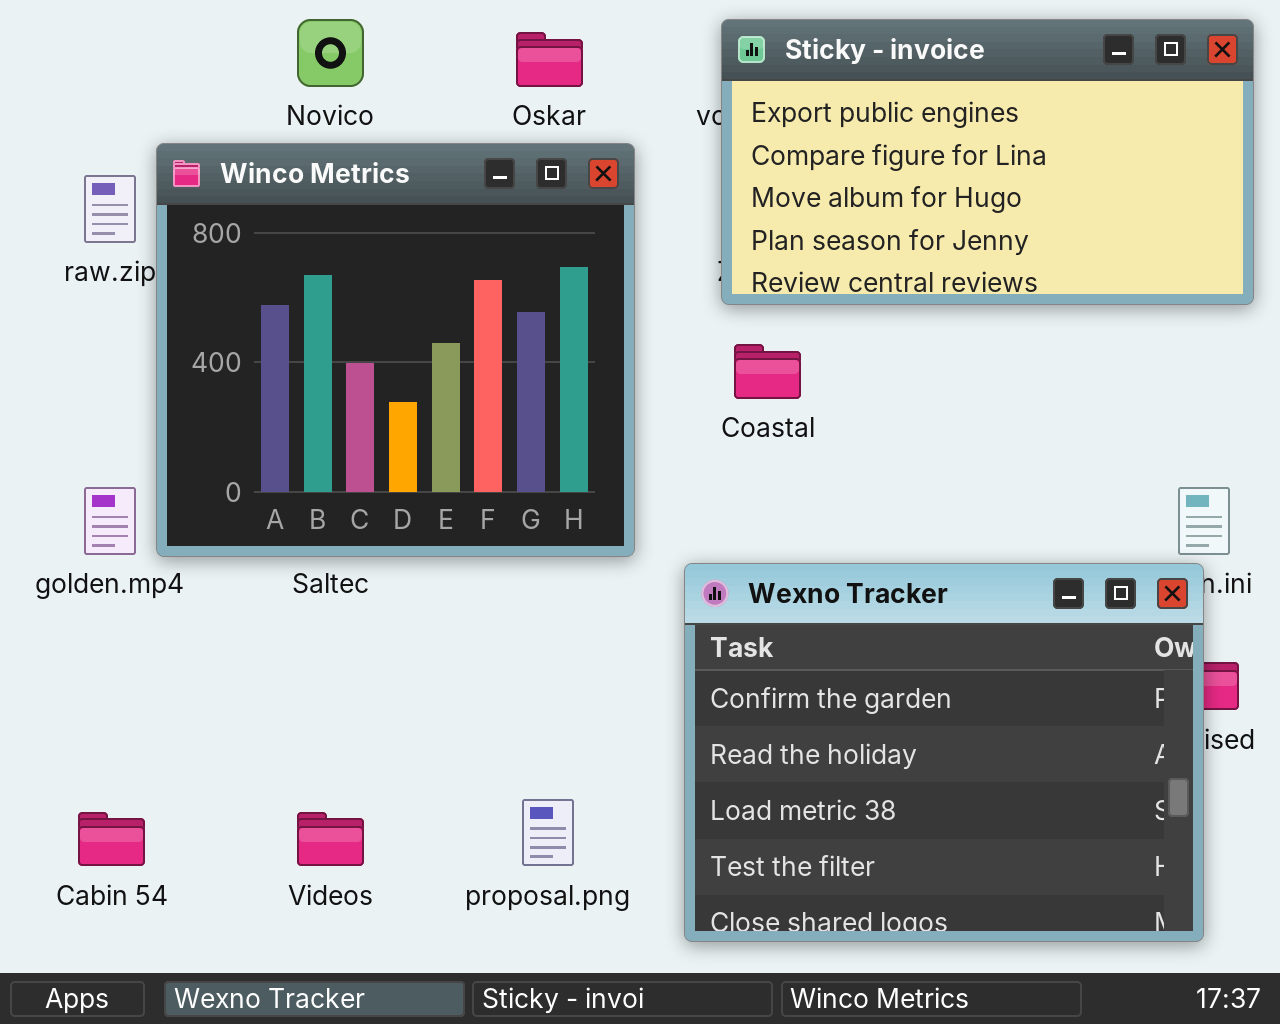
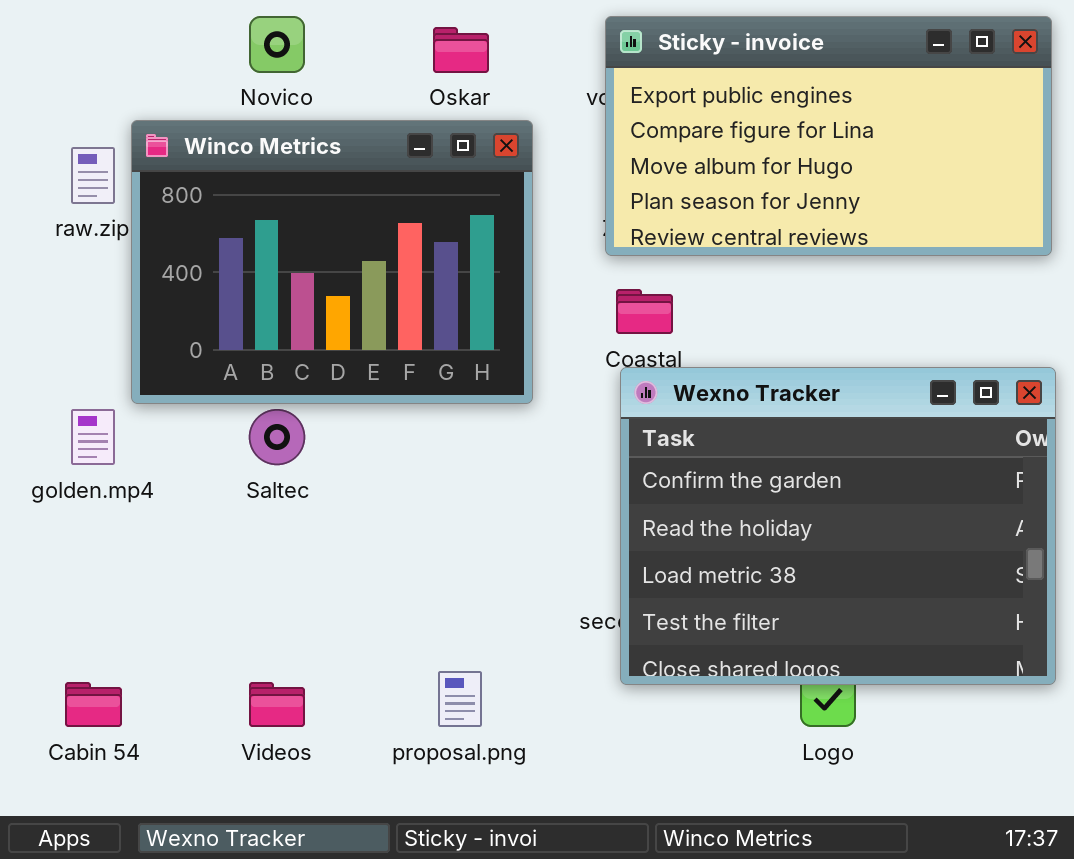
Winco Metrics: [156,143,635,557] -> [131,120,533,404], resized
Wexno Tracker: [684,563,1204,942] -> [620,367,1056,685], moved

